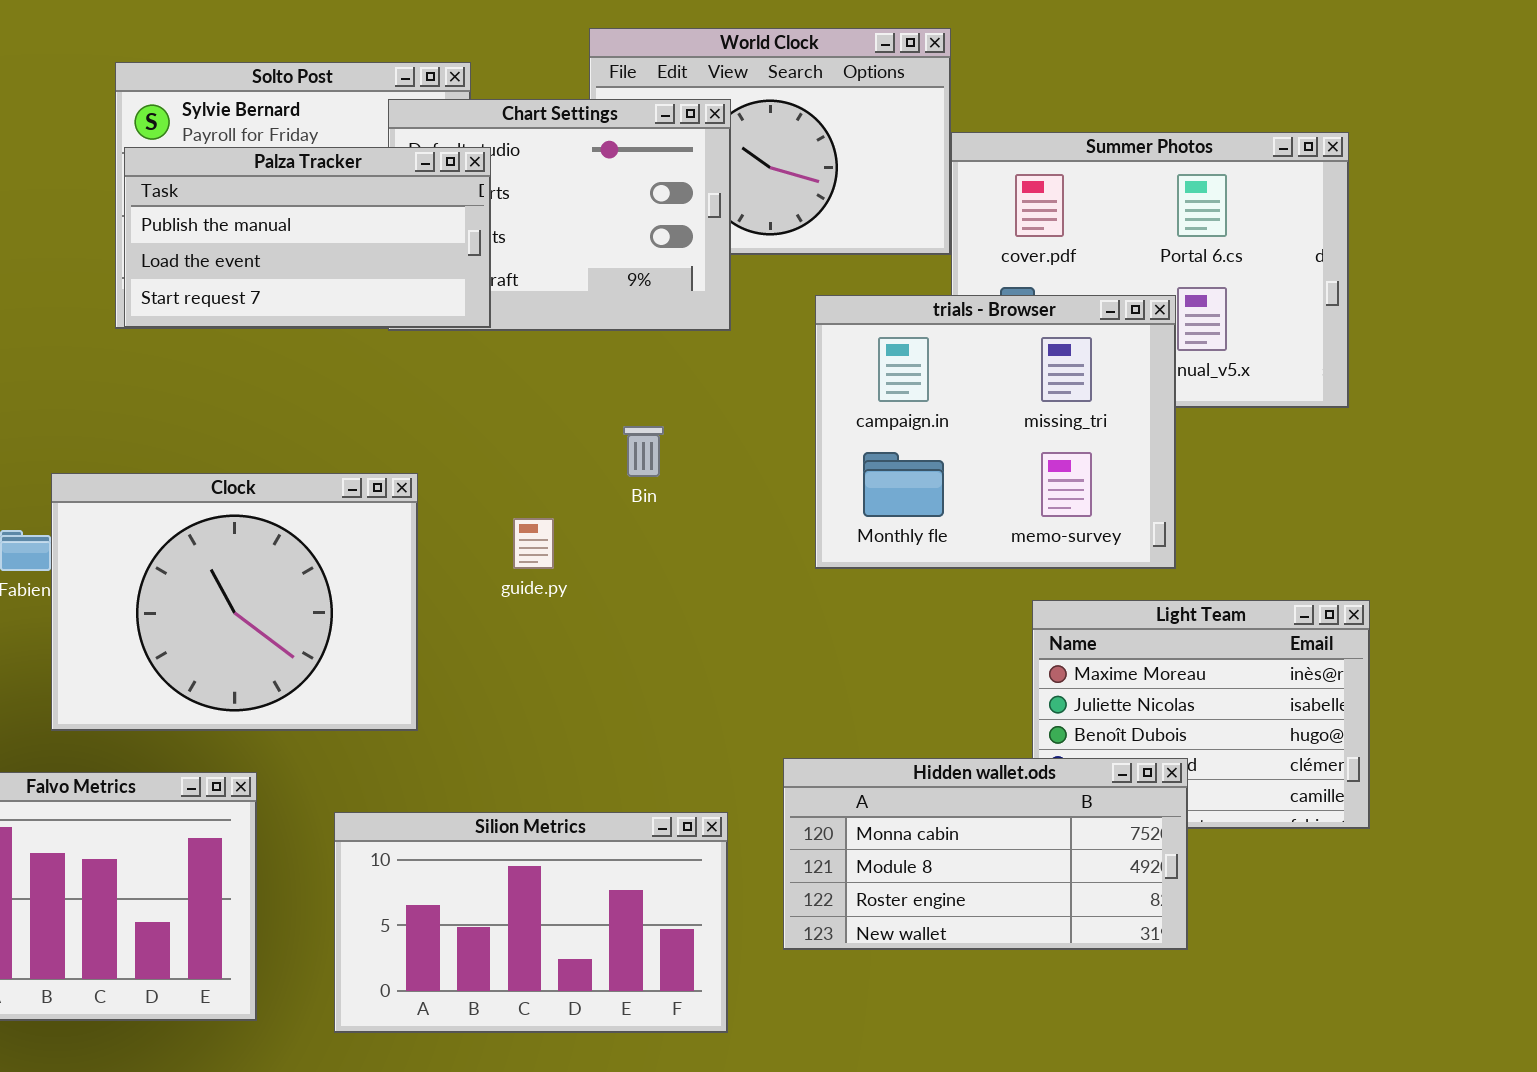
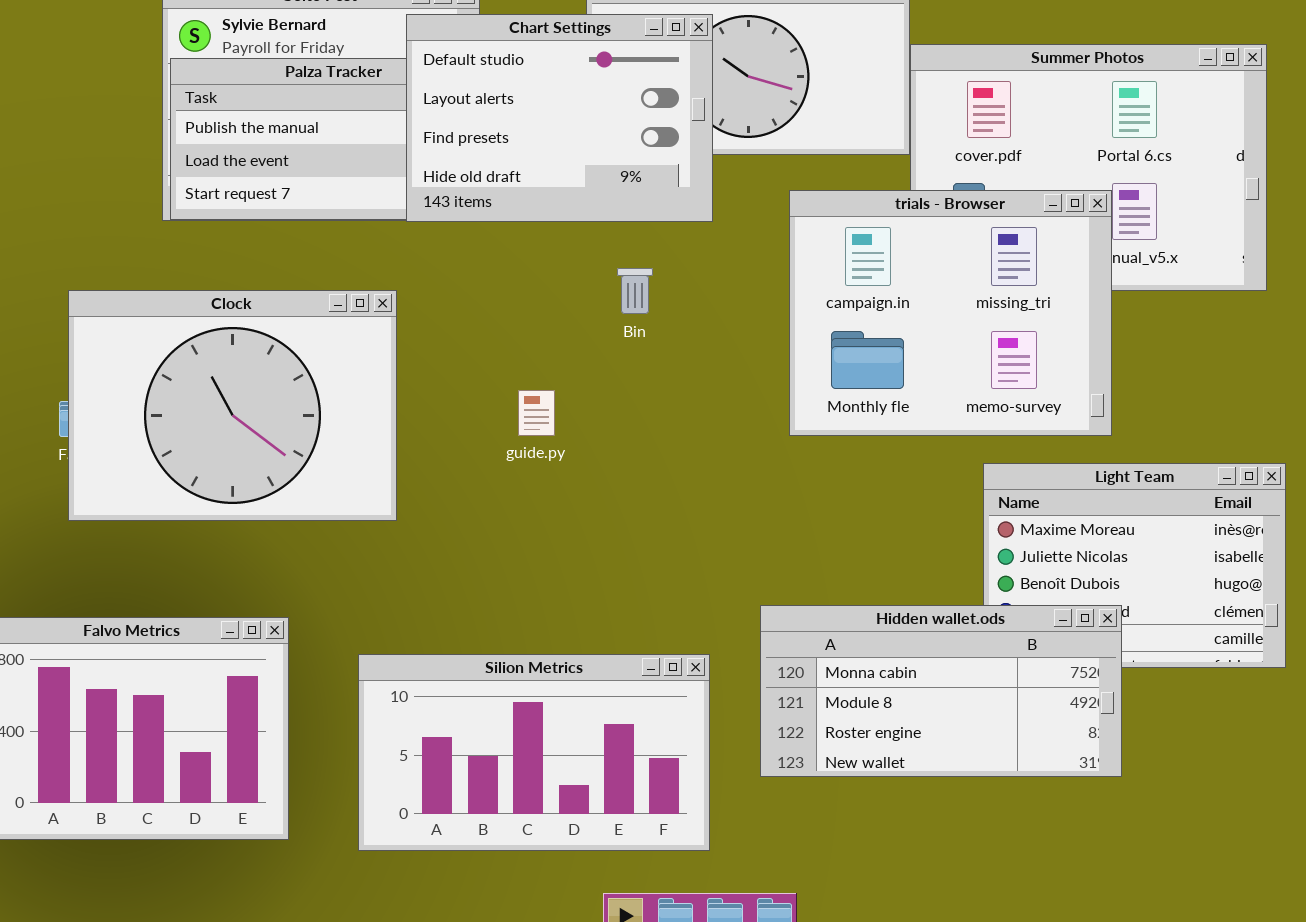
Chart Settings: [388,99,731,331] -> [406,14,713,222], raised
Bin: [623,426,664,477] -> [617,268,653,314], moved
Clock: [51,473,418,731] -> [68,290,397,521], moved

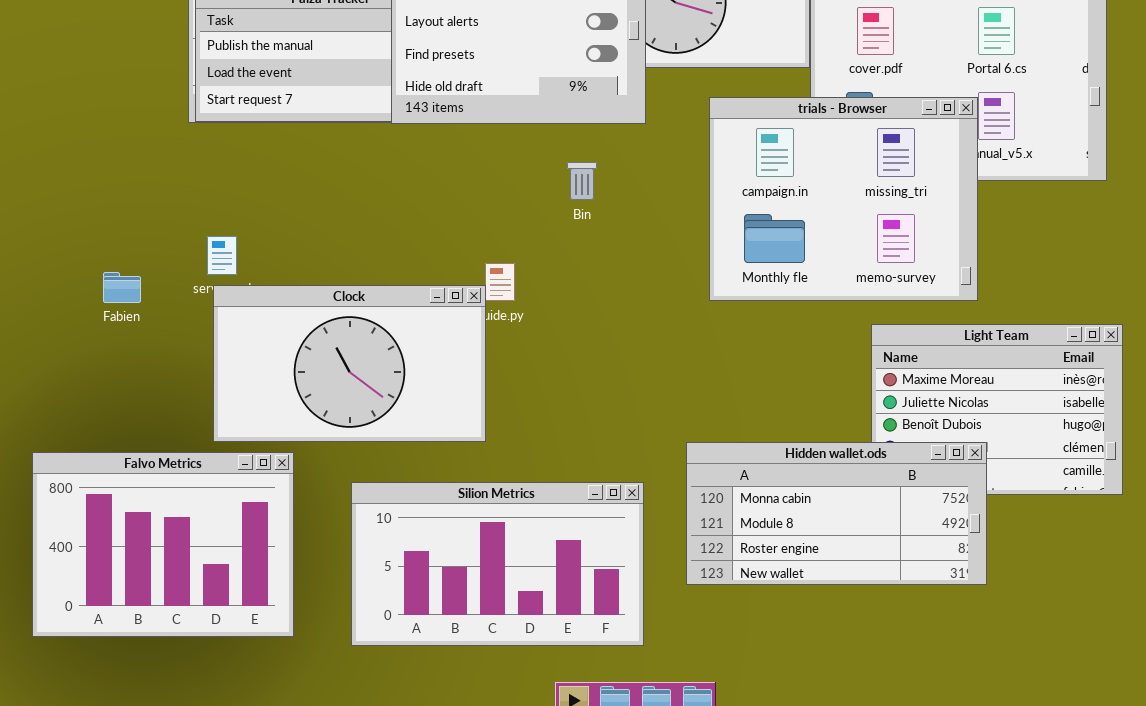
Clock: [68,290,397,521] -> [213,285,486,442], moved, resized

